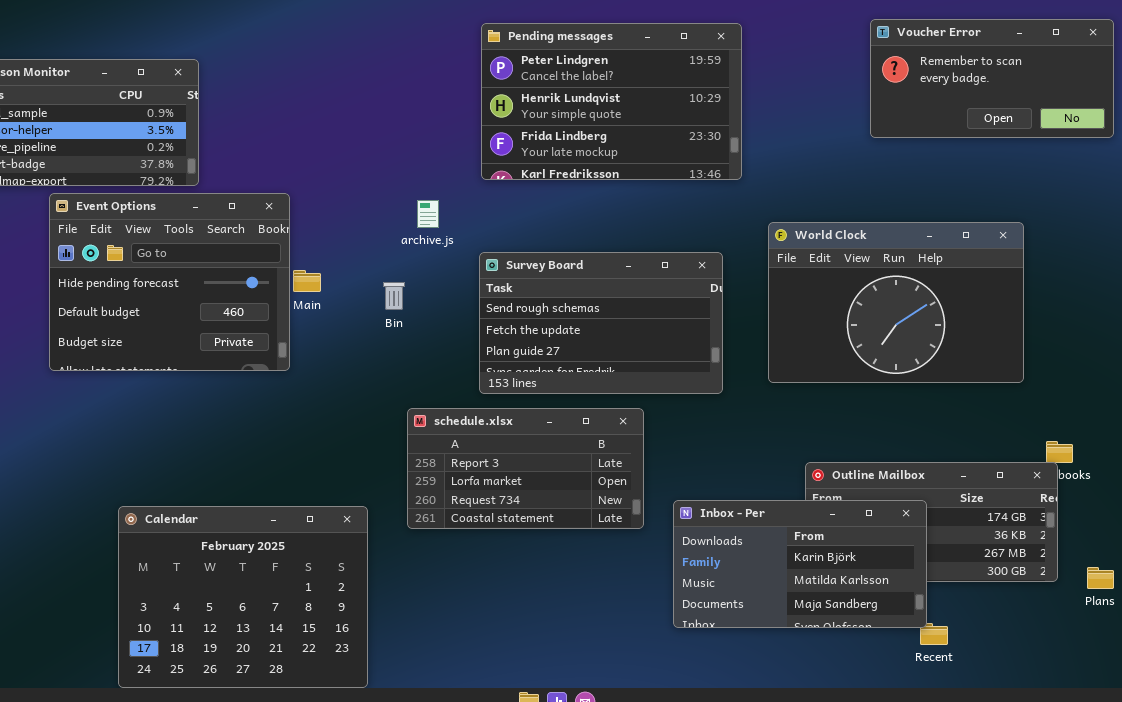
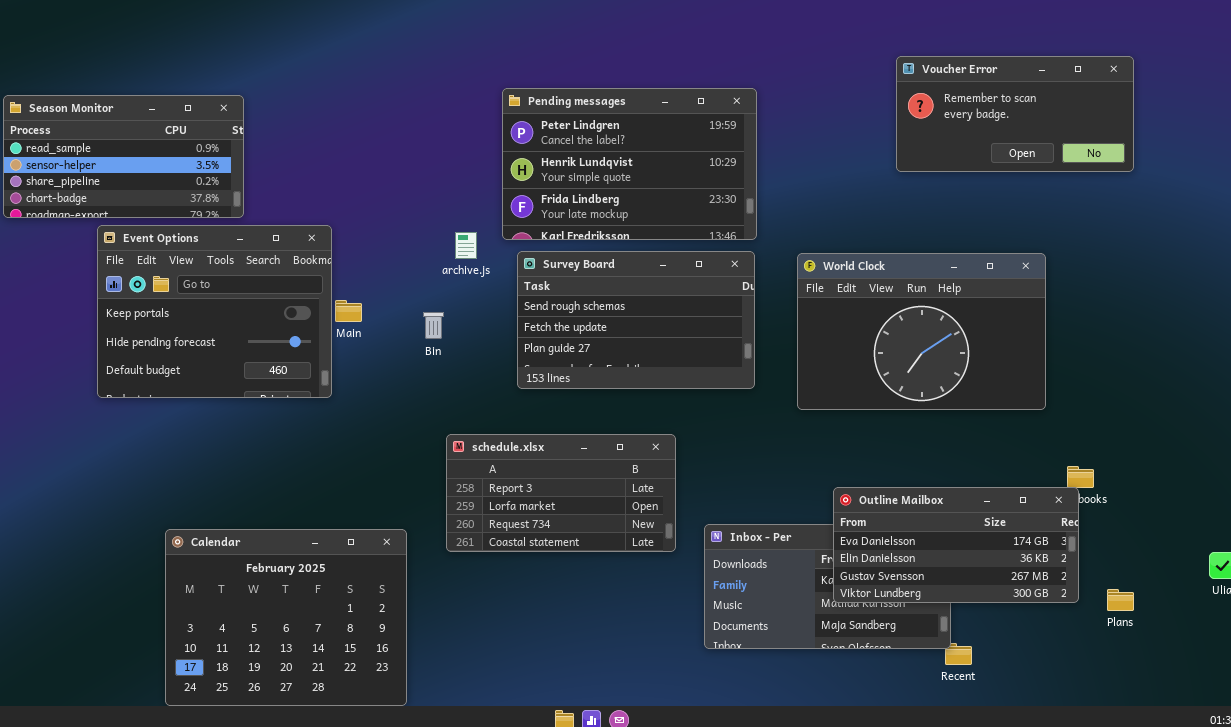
Pending messages: [481,23,742,180] -> [502,88,757,240], moved
Event Options: [49,193,290,371] -> [97,225,332,398], scrolled up 1 row
Survey Board: [479,252,723,394] -> [517,251,755,389], moved
Outline Mailbox: [805,462,1058,582] -> [833,487,1079,603], raised

